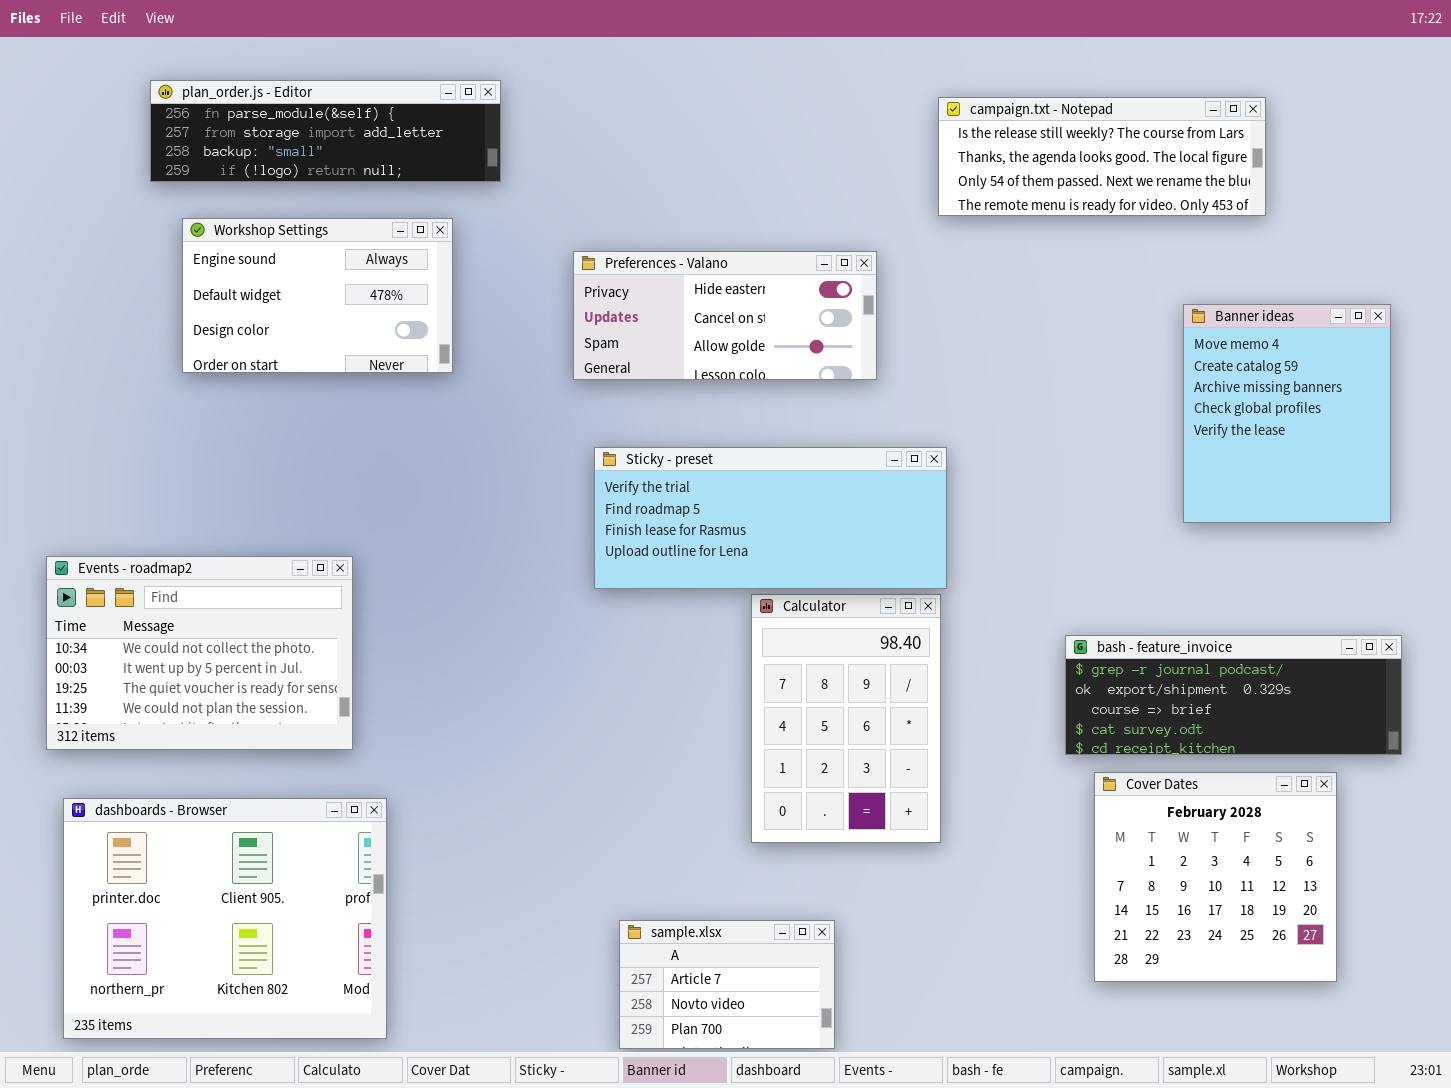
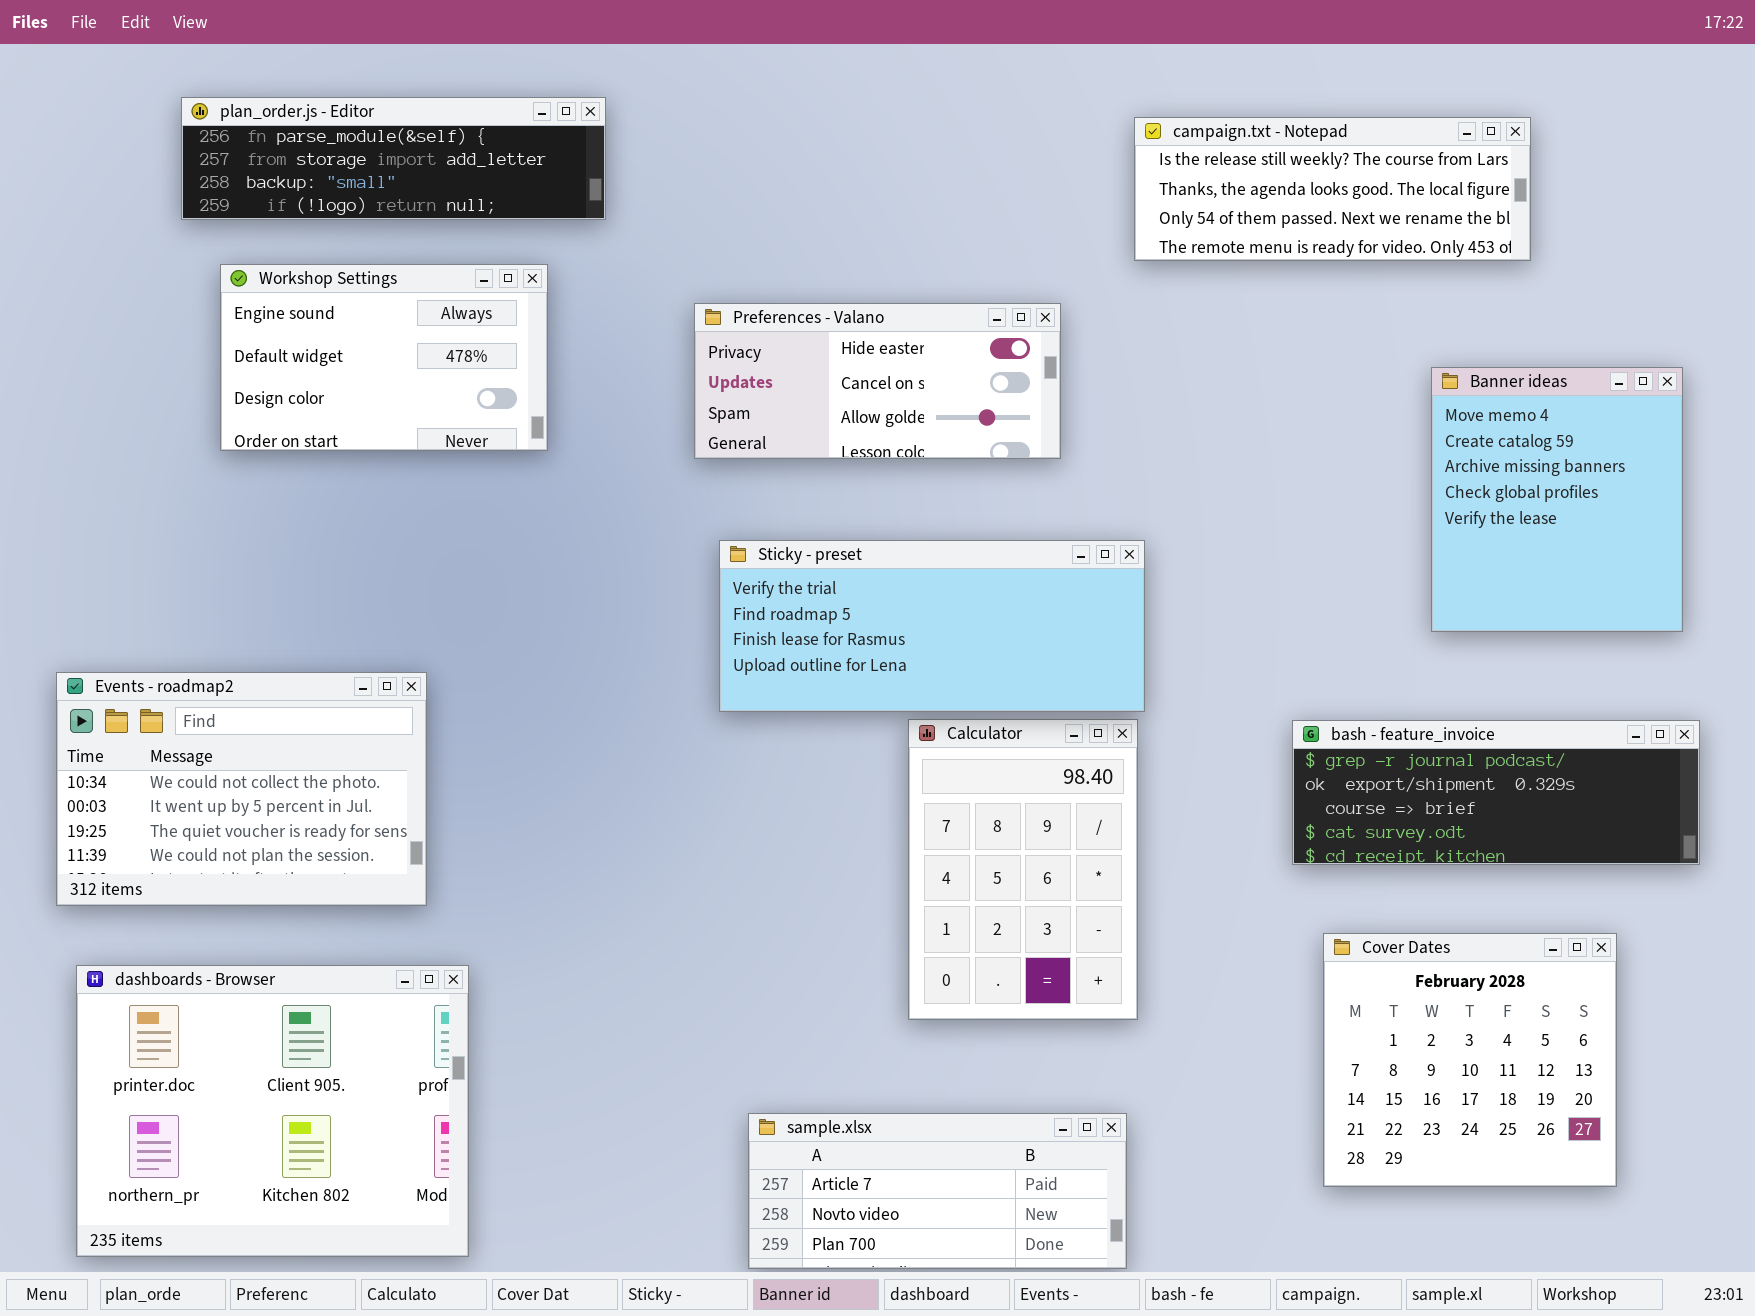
bash - feature_invoice: [1065,635,1402,755] -> [1292,720,1700,865], moved
sample.xlsx: [619,920,835,1049] -> [748,1113,1127,1269], resized

